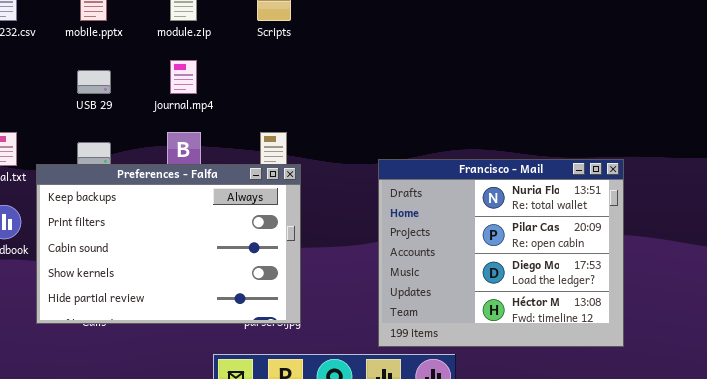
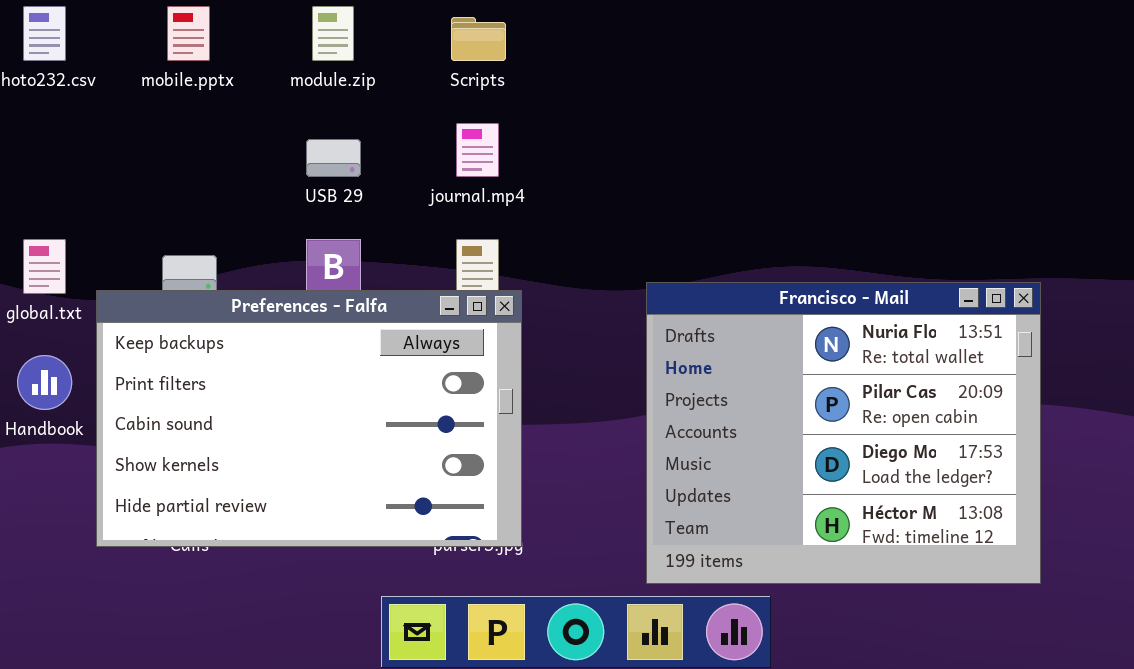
journal.mp4: [170,60,197,94] -> [456,123,499,177], moved
USB 29: [77,70,111,94] -> [306,139,361,177], moved

